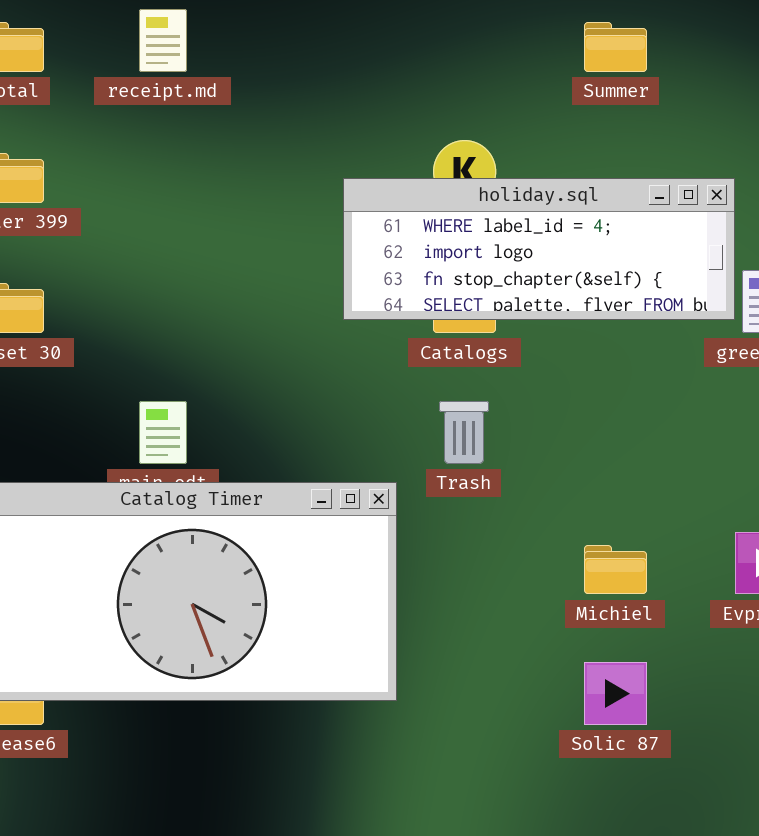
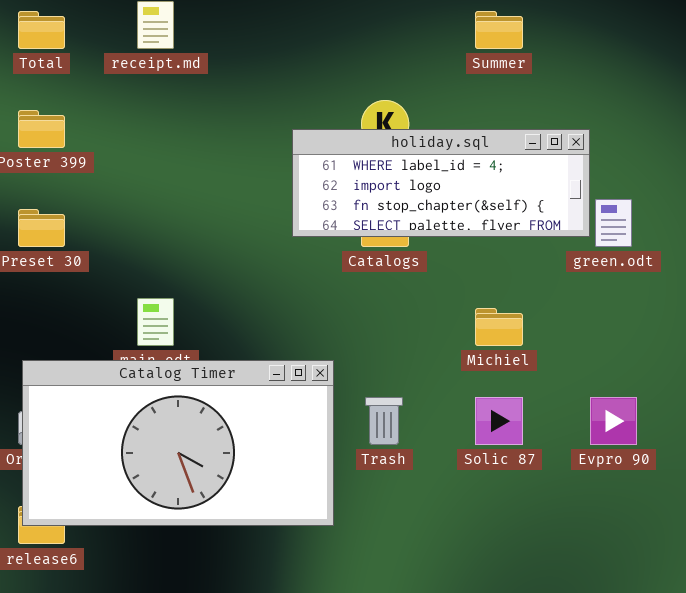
Trash: [439,401,489,464] -> [365,397,403,445], moved
Michiel: [584,545,647,594] -> [475,308,523,346], moved
Solic 87: [584,662,647,725] -> [475,397,523,445], moved

